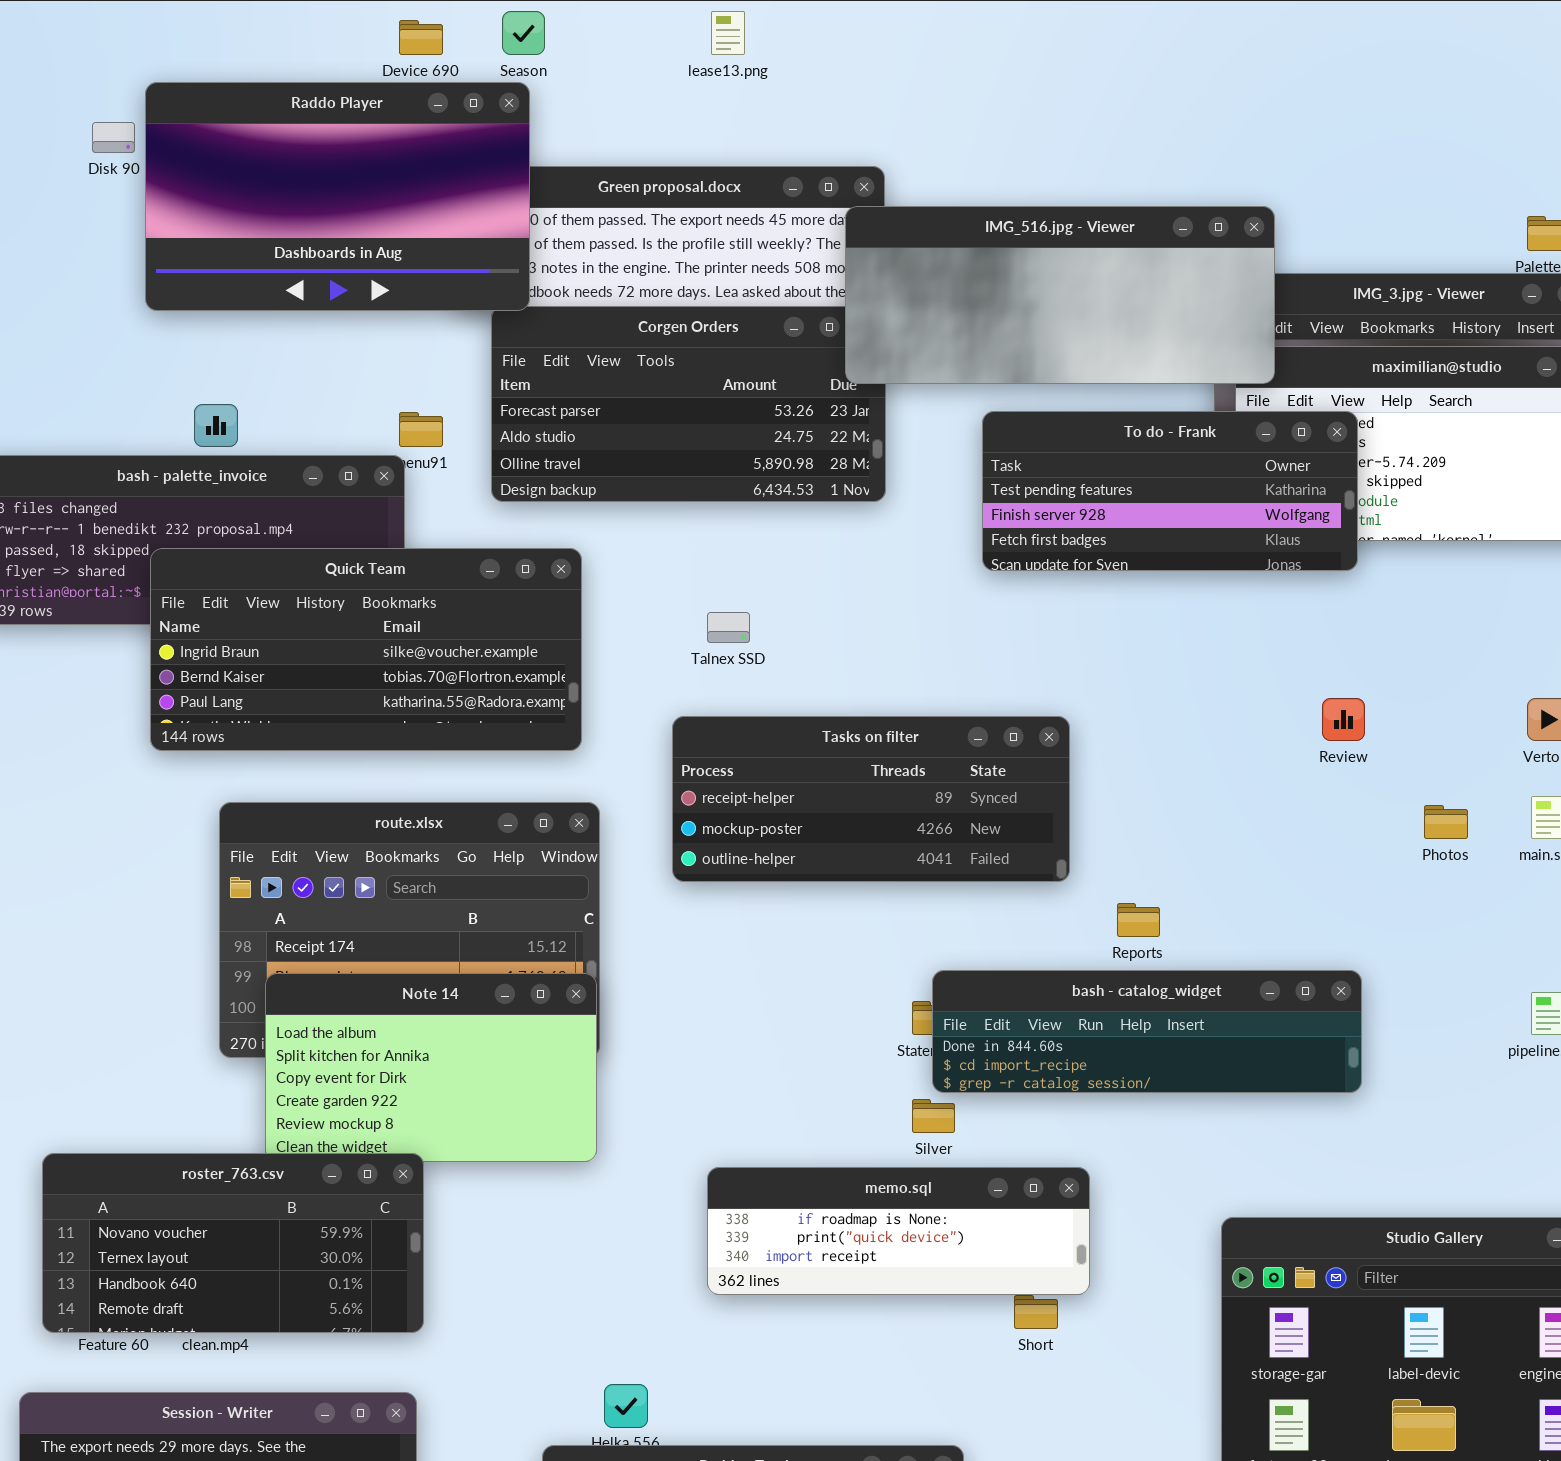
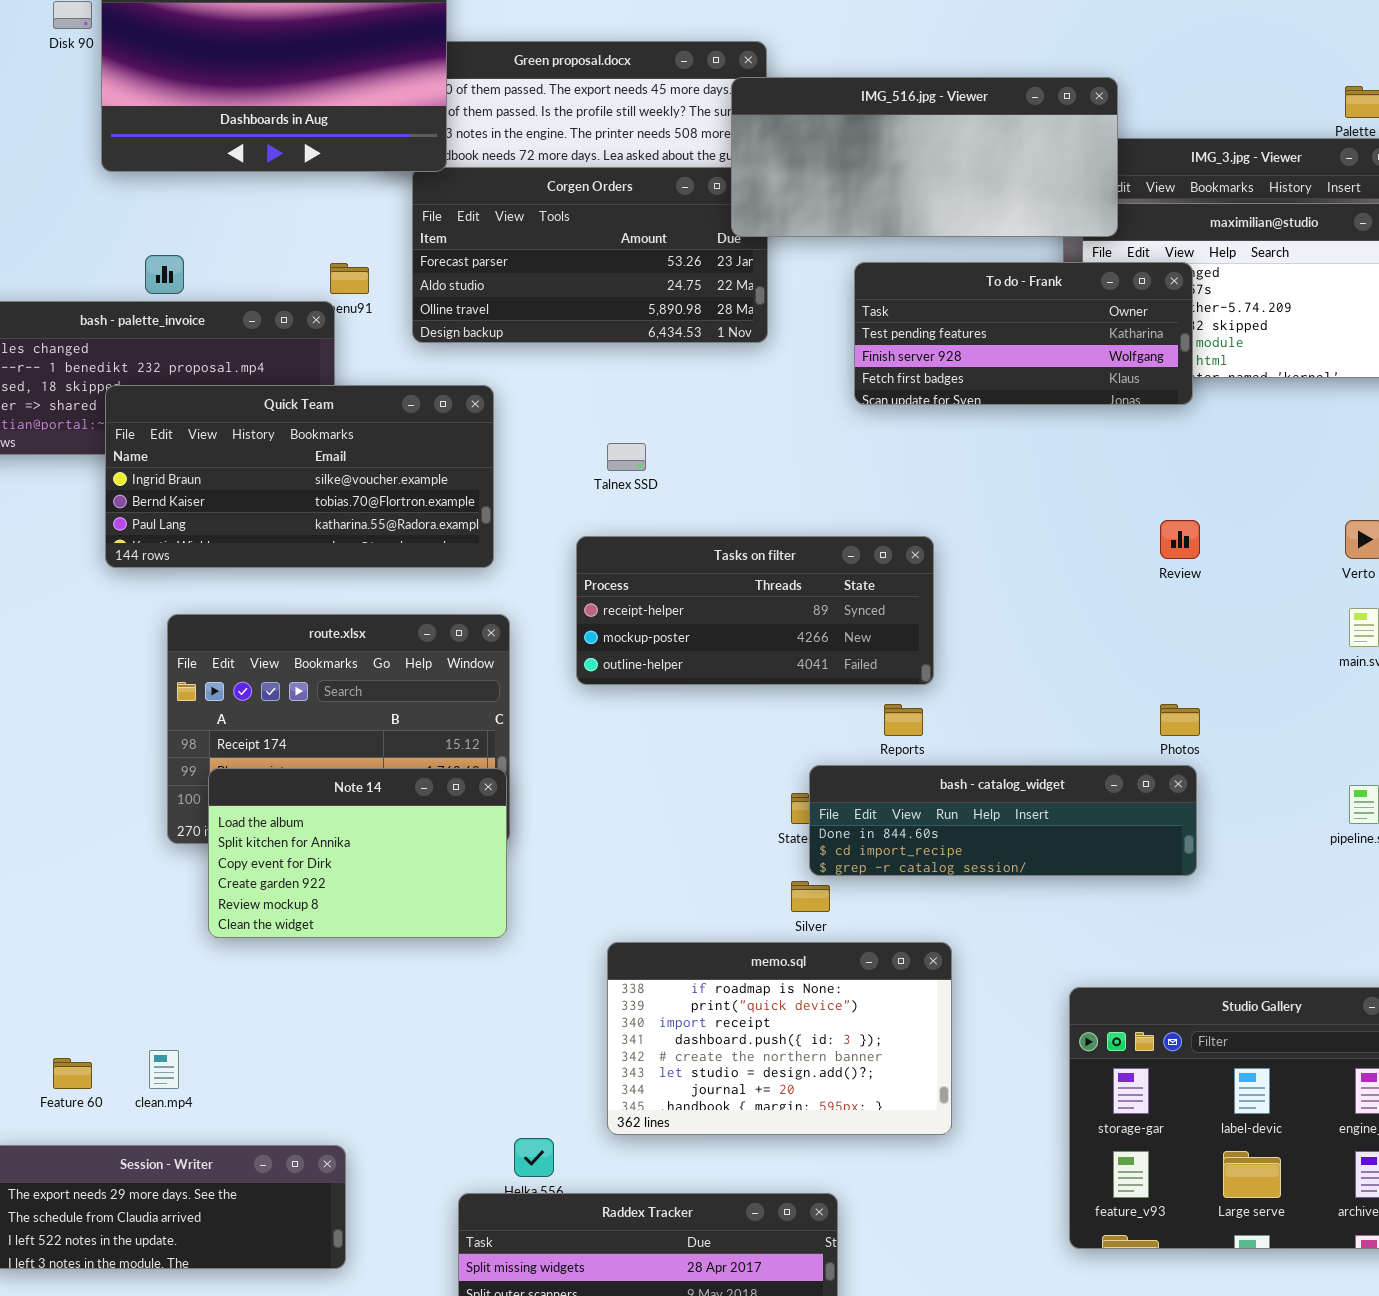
Photos: [1424,805,1468,839] -> [1160,704,1200,736], moved
Reports: [1117,903,1160,937] -> [884,704,923,736], moved
roster_763.csv: [42,1153,424,1333] -> none, closed
memo.sql: [707,1167,1090,1295] -> [607,942,952,1135], resized

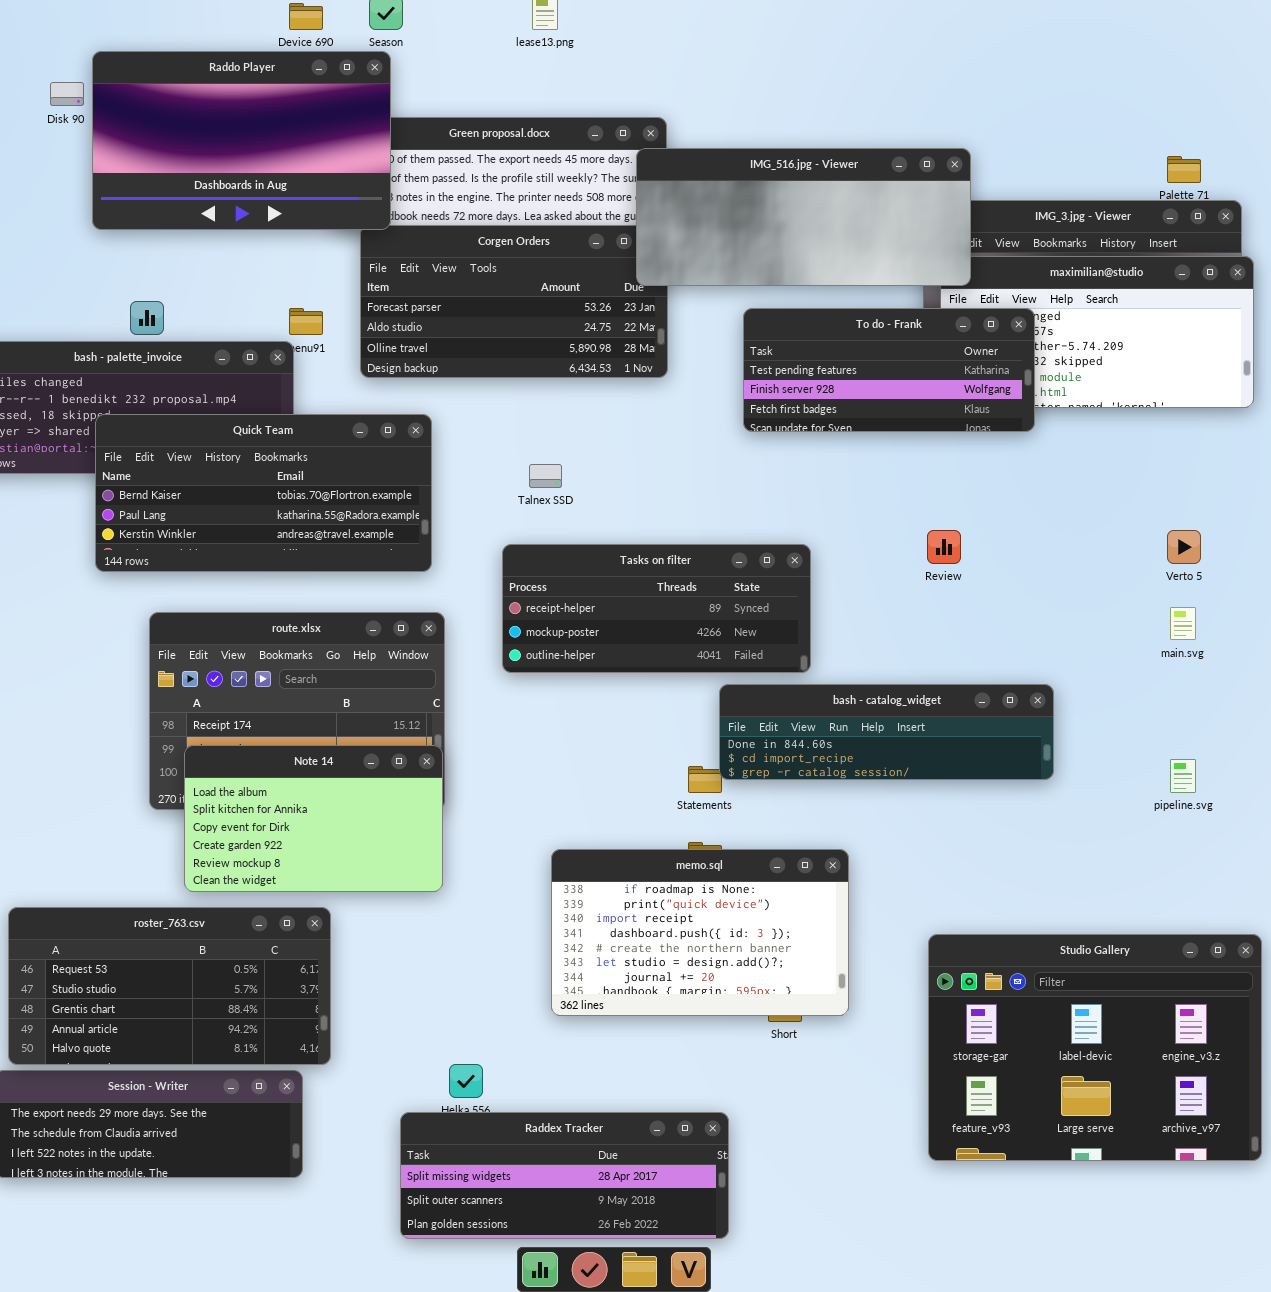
Quick Team: [105,385,494,568] -> [95,414,432,572], scrolled down 1 row
Review: [1160,520,1200,559] -> [927,530,961,564], moved
bash - catalog_widget: [809,765,1197,876] -> [719,684,1054,780], moved
memo.sql: [607,942,952,1135] -> [551,849,849,1016], moved
roster_763.csv: none -> [8,907,331,1065], opened

